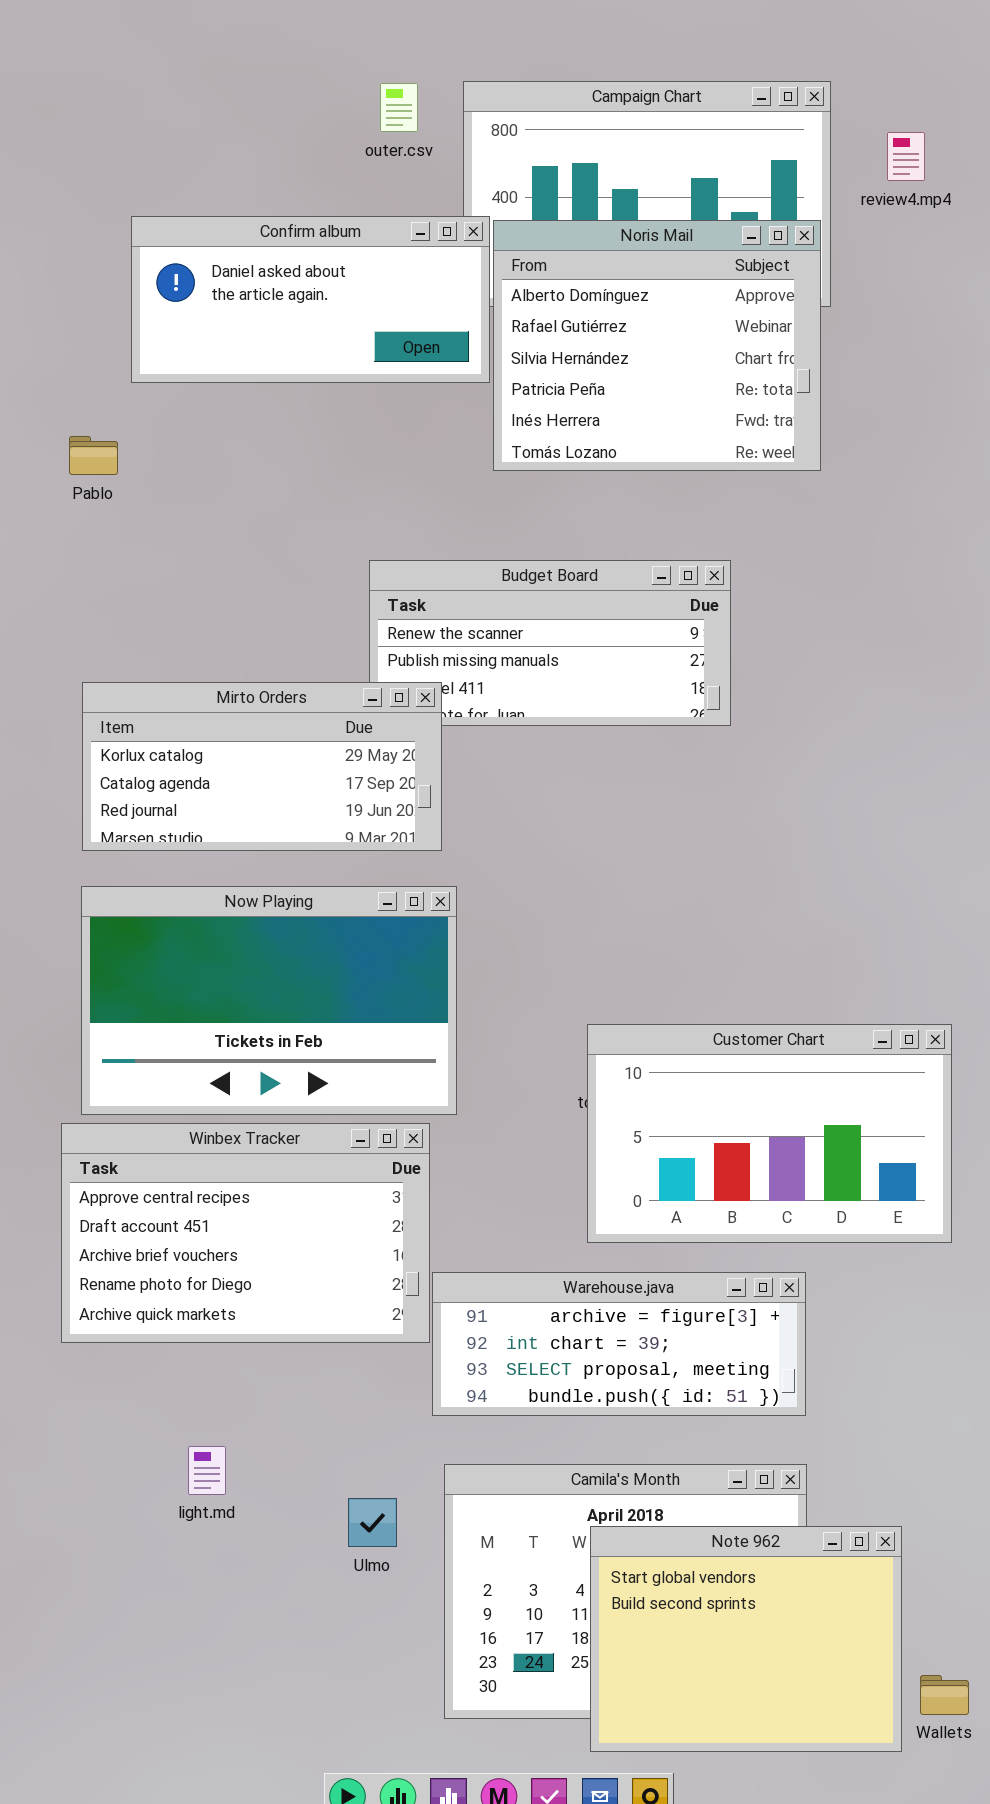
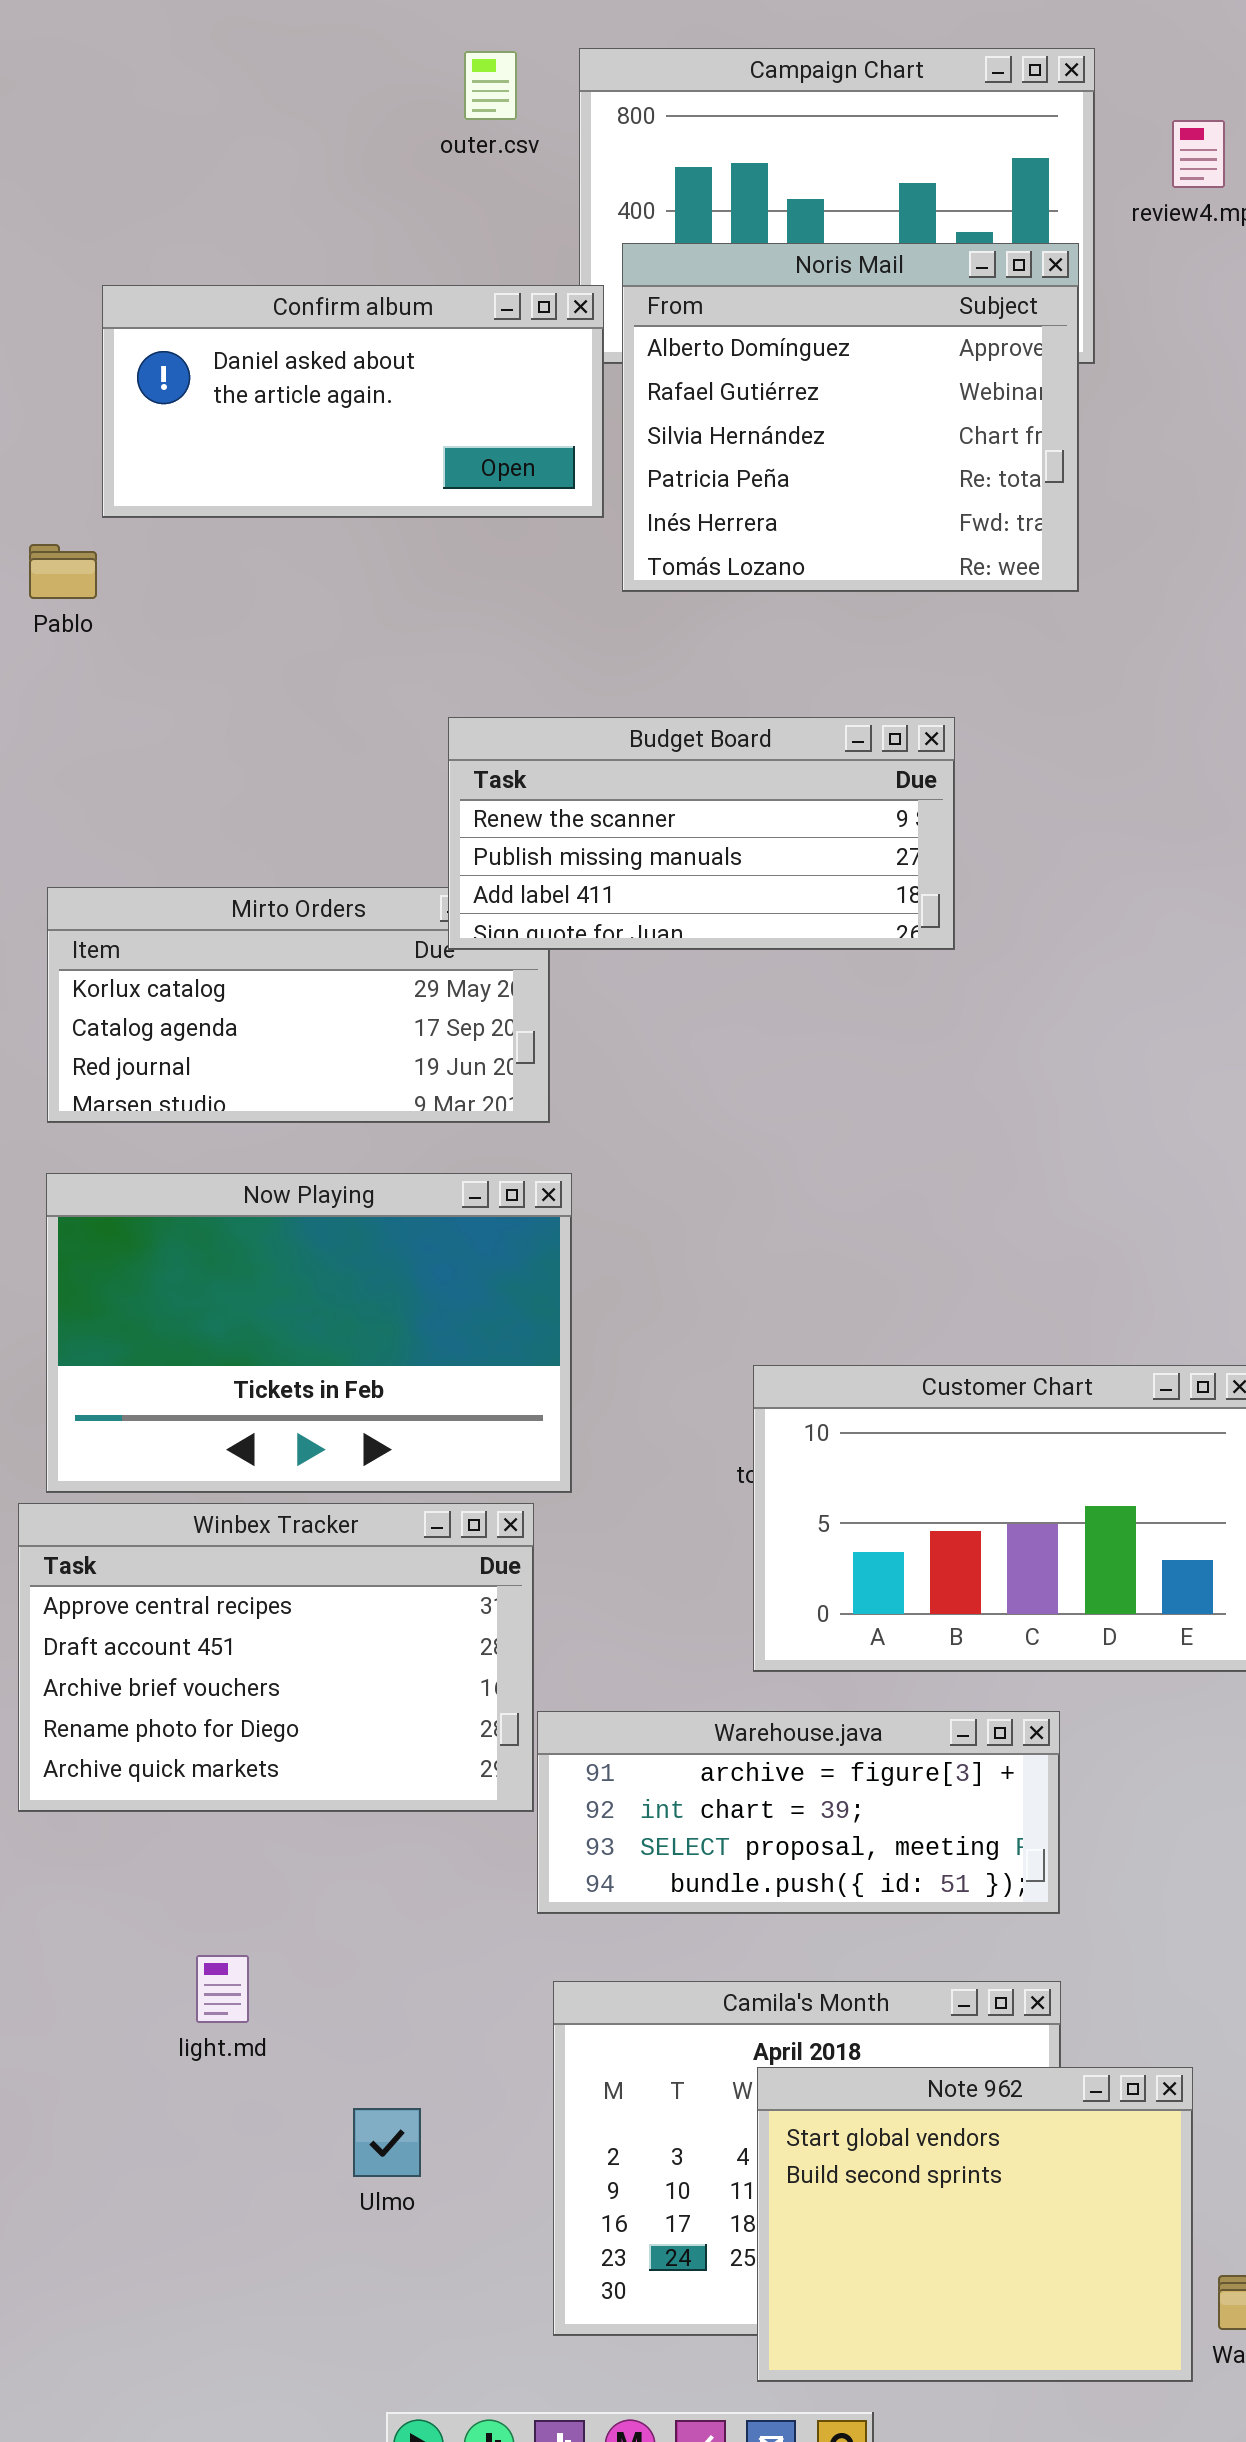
Confirm album: [131,216,490,383] -> [102,285,604,518], moved
Budget Board: [369,560,731,726] -> [448,717,955,950], raised
Ulmo: [348,1498,397,1547] -> [353,2108,421,2177], moved

